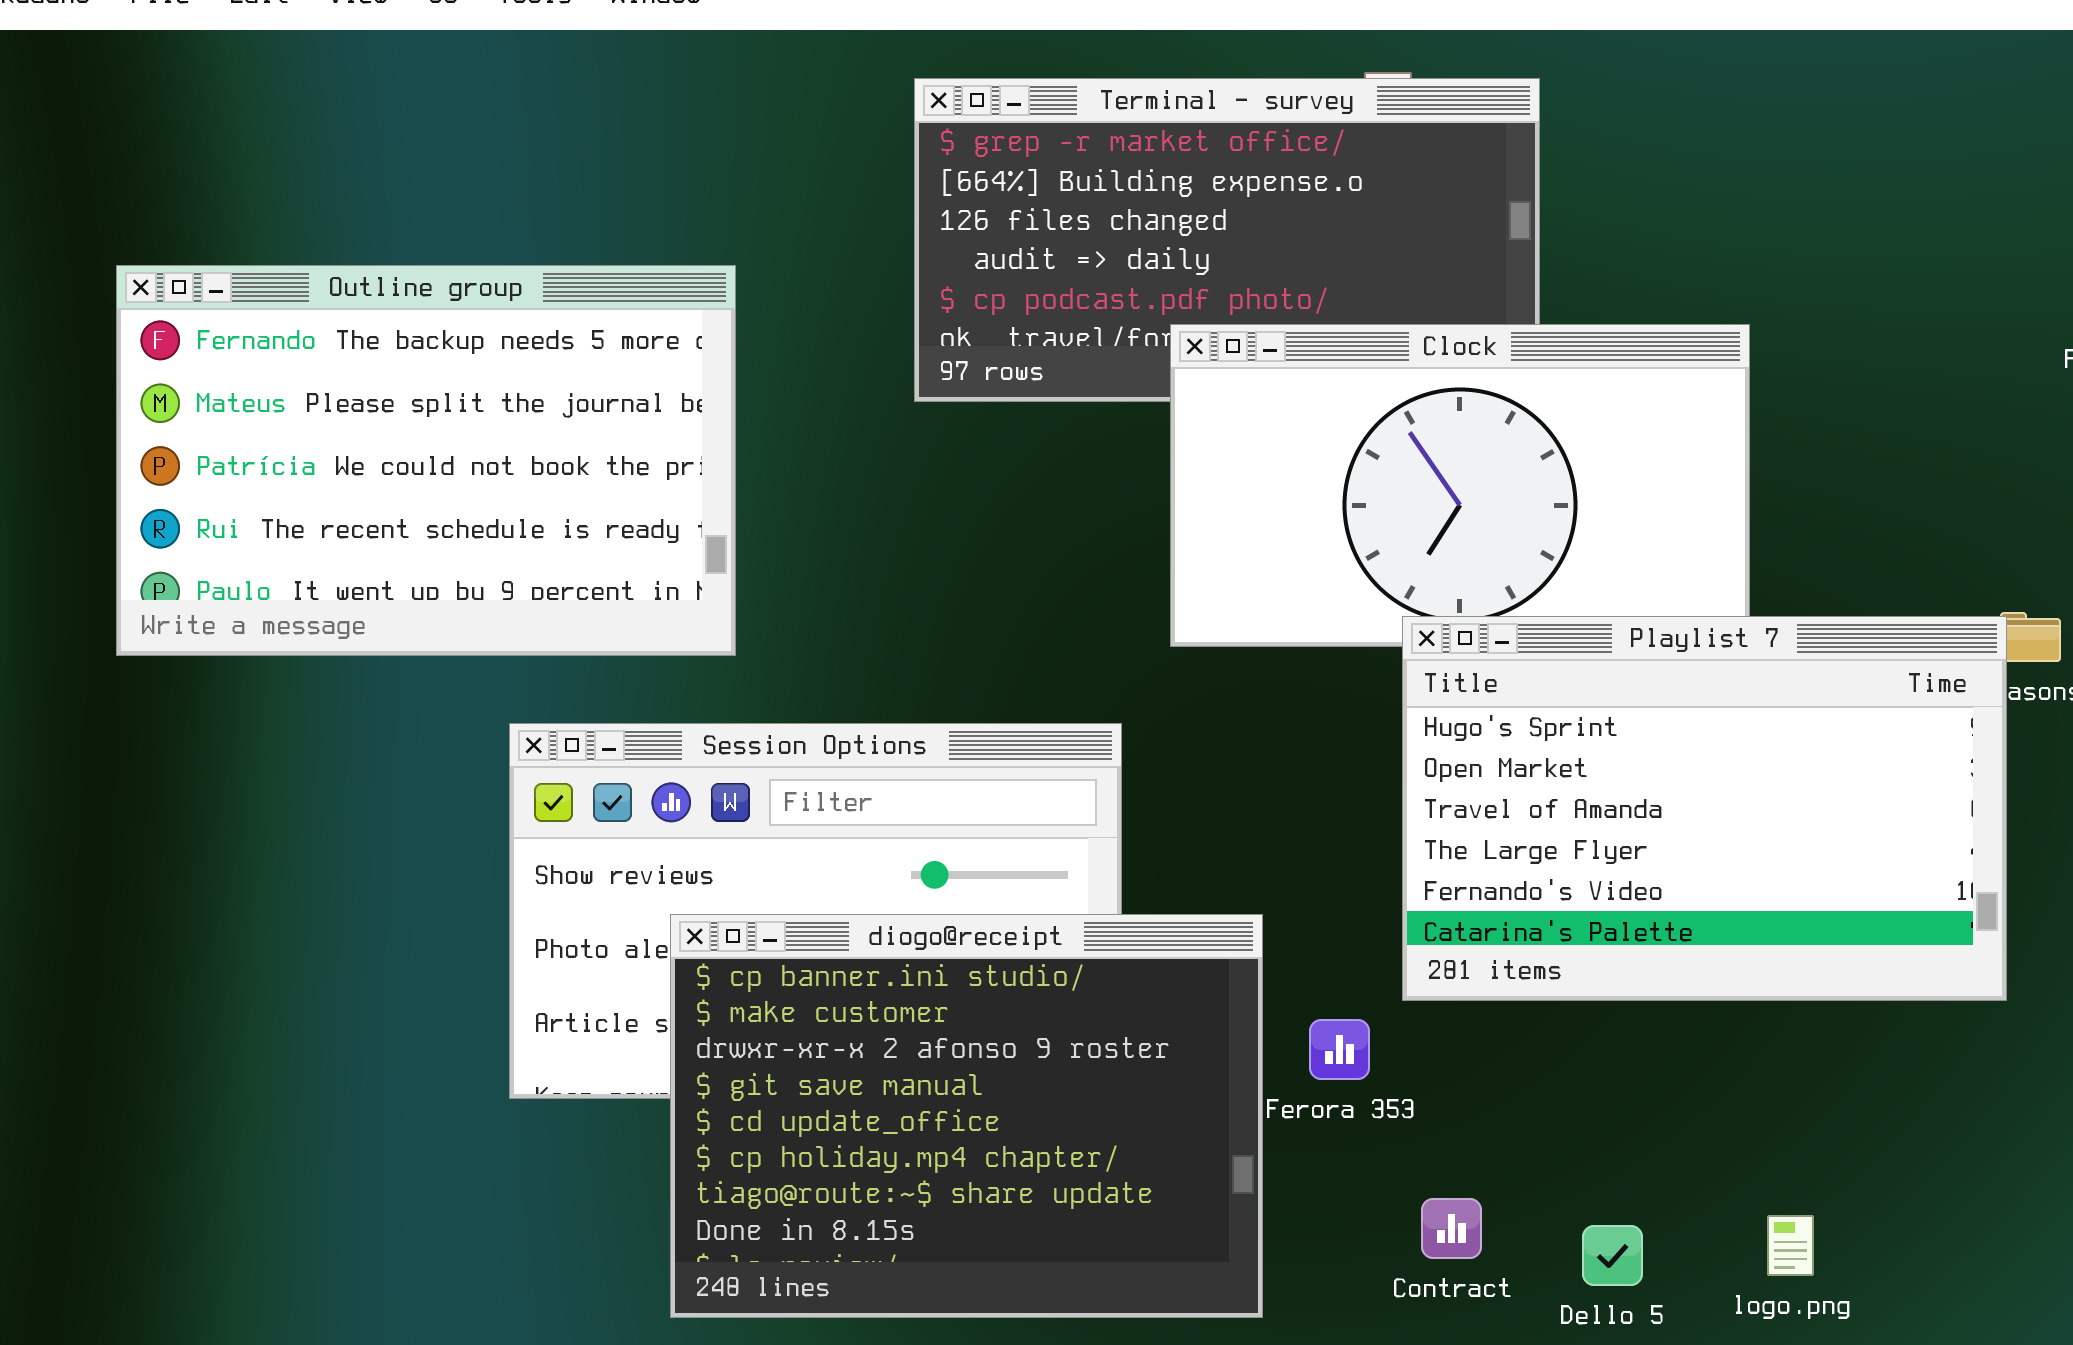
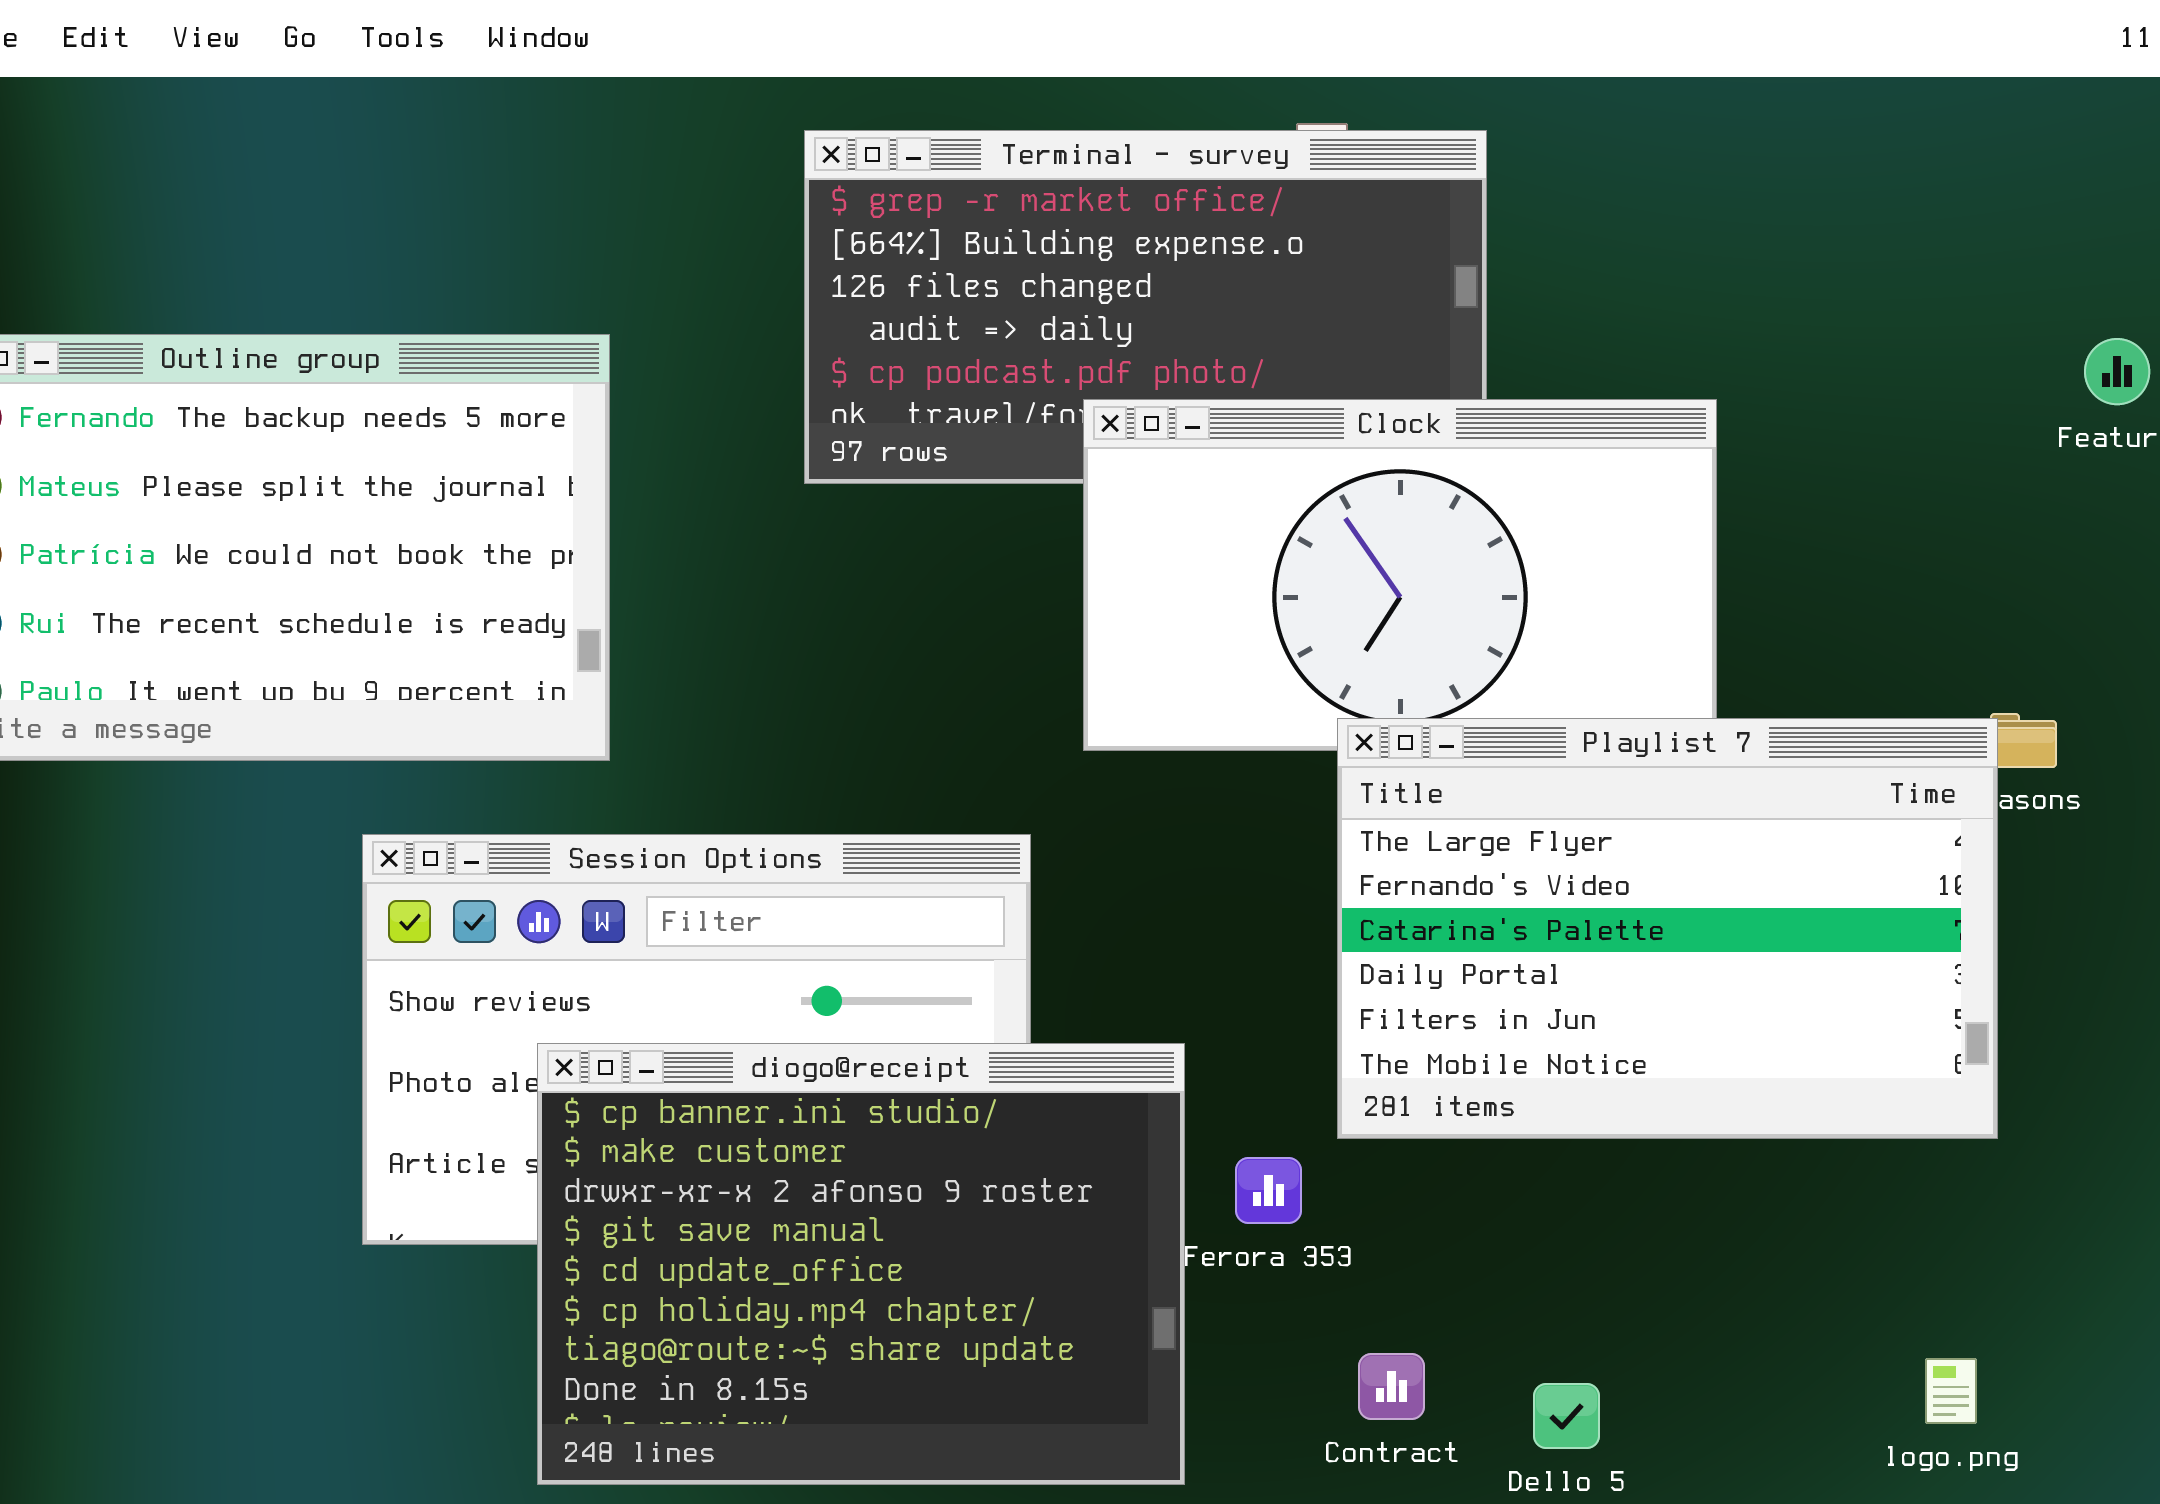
Playlist 7: [1402,616,2007,1001] -> [1337,718,1998,1139], scrolled down 3 rows
logo.png: [1767,1215,1814,1276] -> [1925,1358,1977,1424], moved

